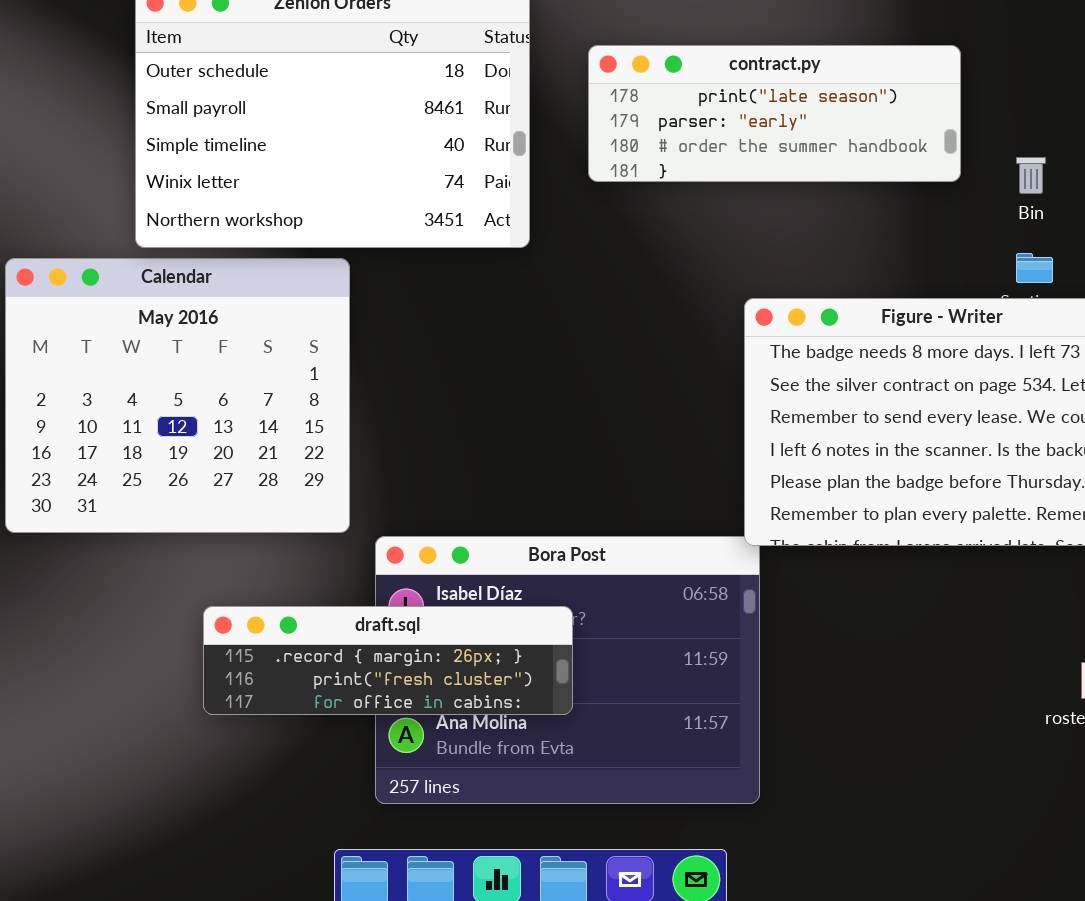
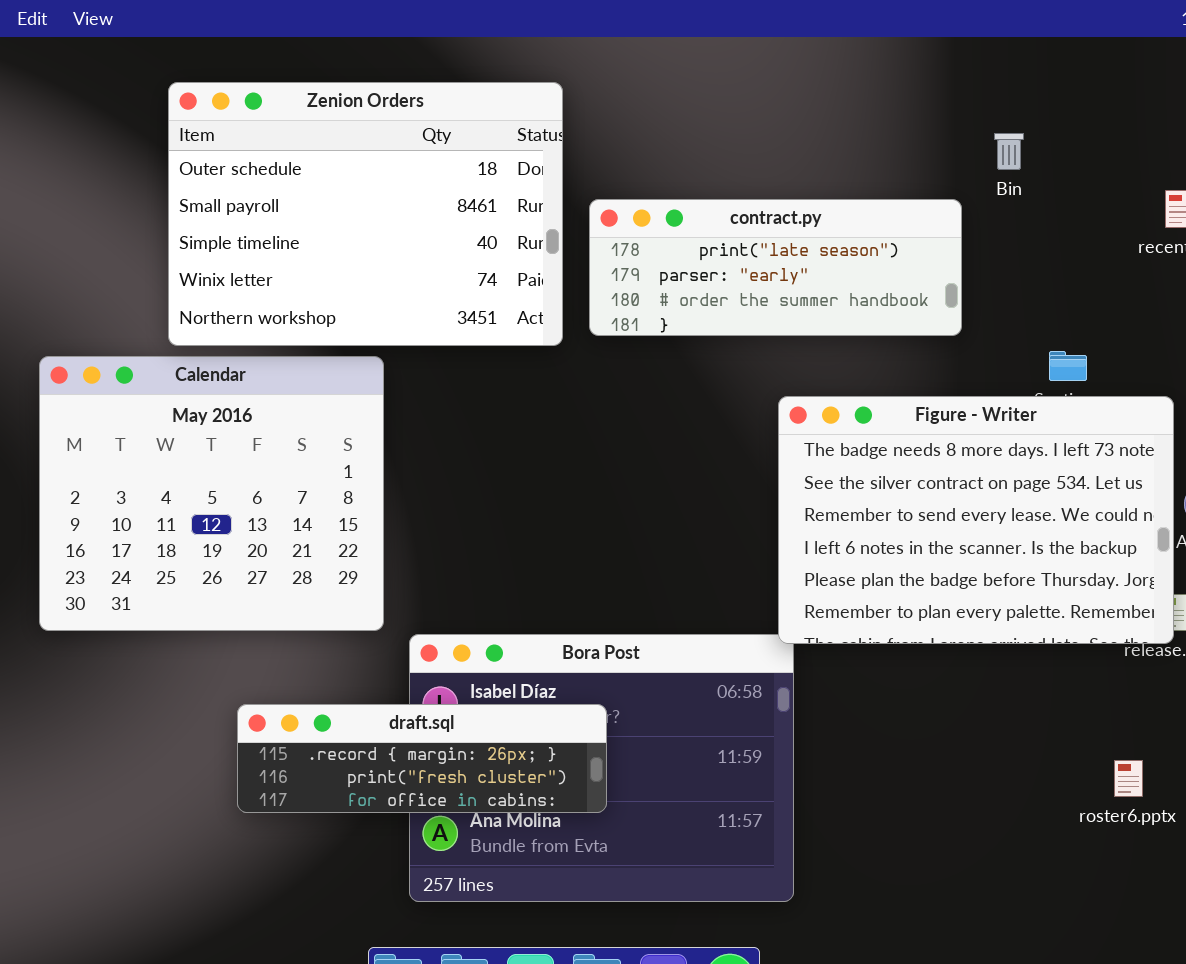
contract.py: [588,45,961,182] -> [589,199,962,336], moved
Bin: [1016,157,1046,194] -> [994,133,1024,170], moved

